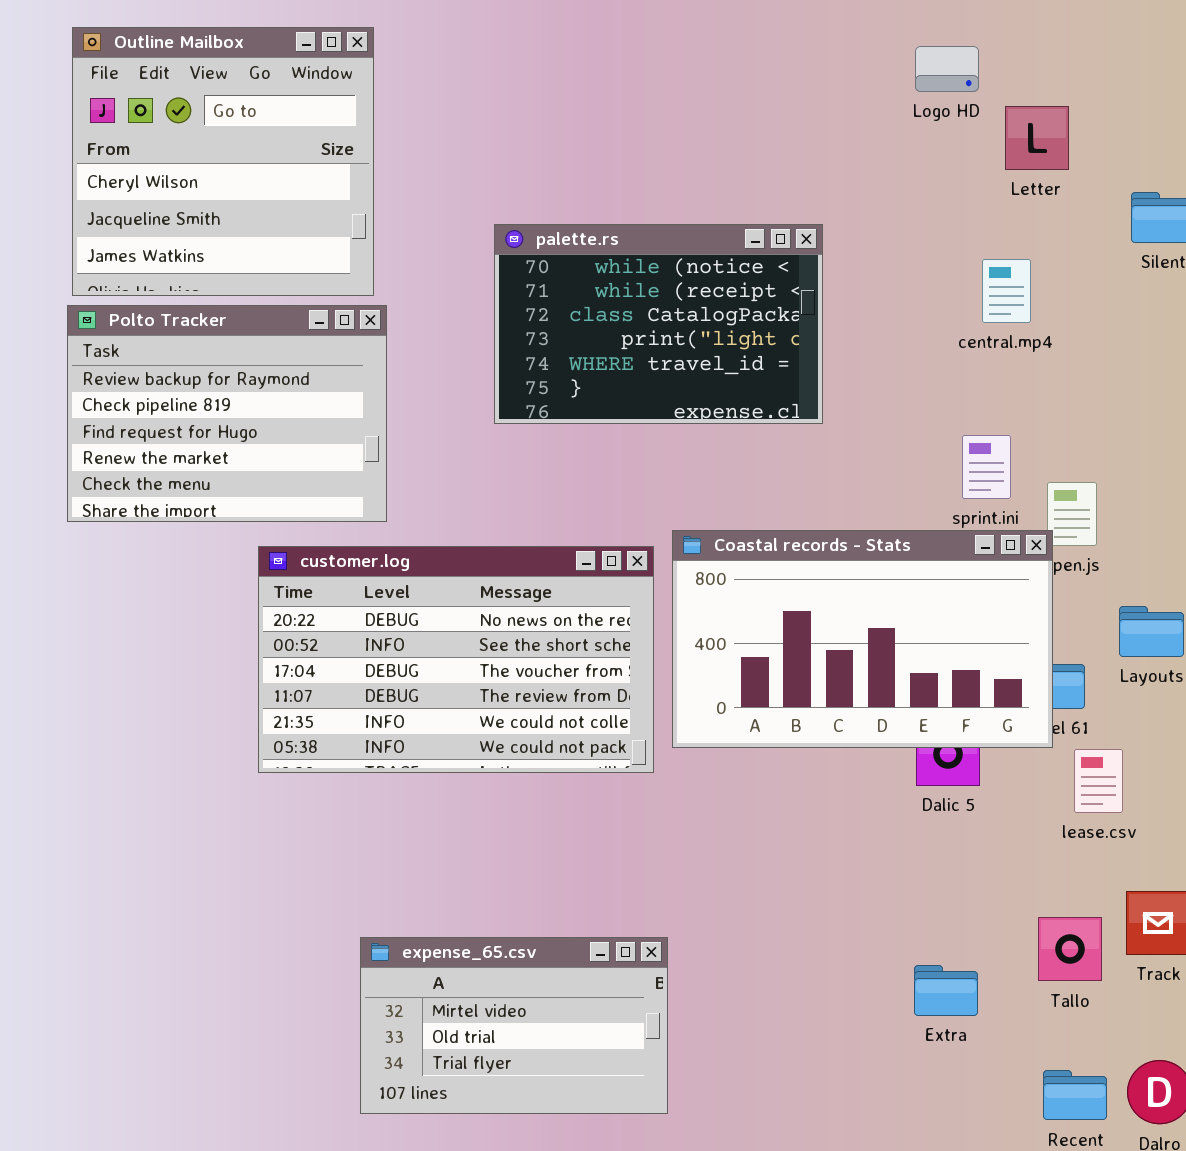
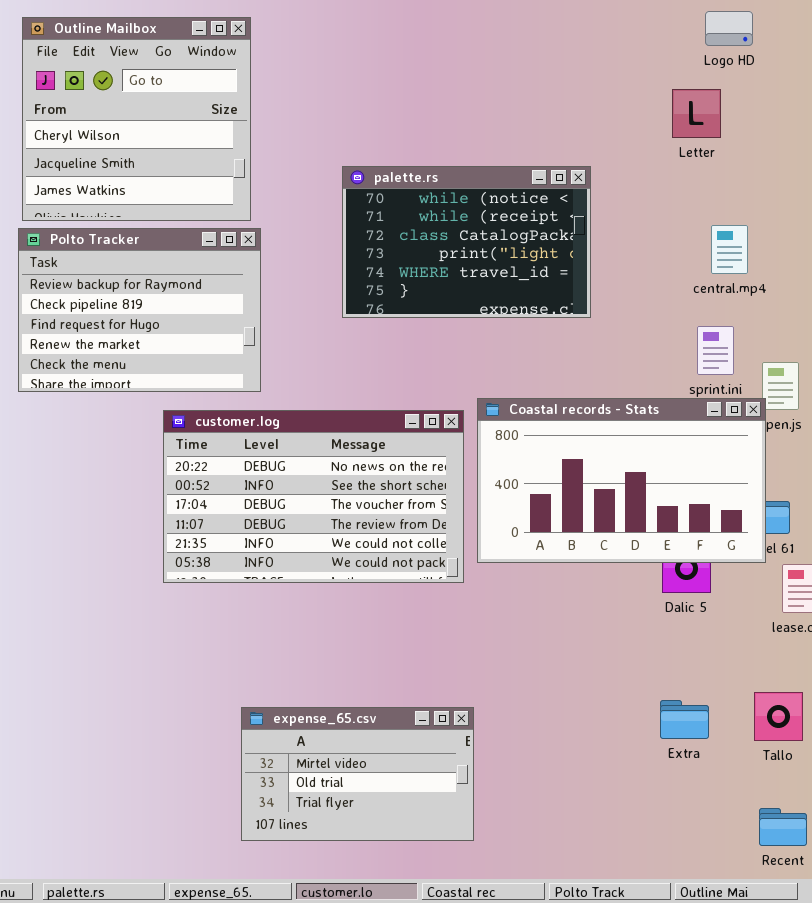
Logo HD: [915,46,979,92] -> [705,11,753,46], moved
Letter: [1005,106,1069,170] -> [672,89,721,138], moved
central.mp4: [982,259,1031,323] -> [711,225,748,274], moved
Extra: [914,965,978,1016] -> [660,700,709,739], moved

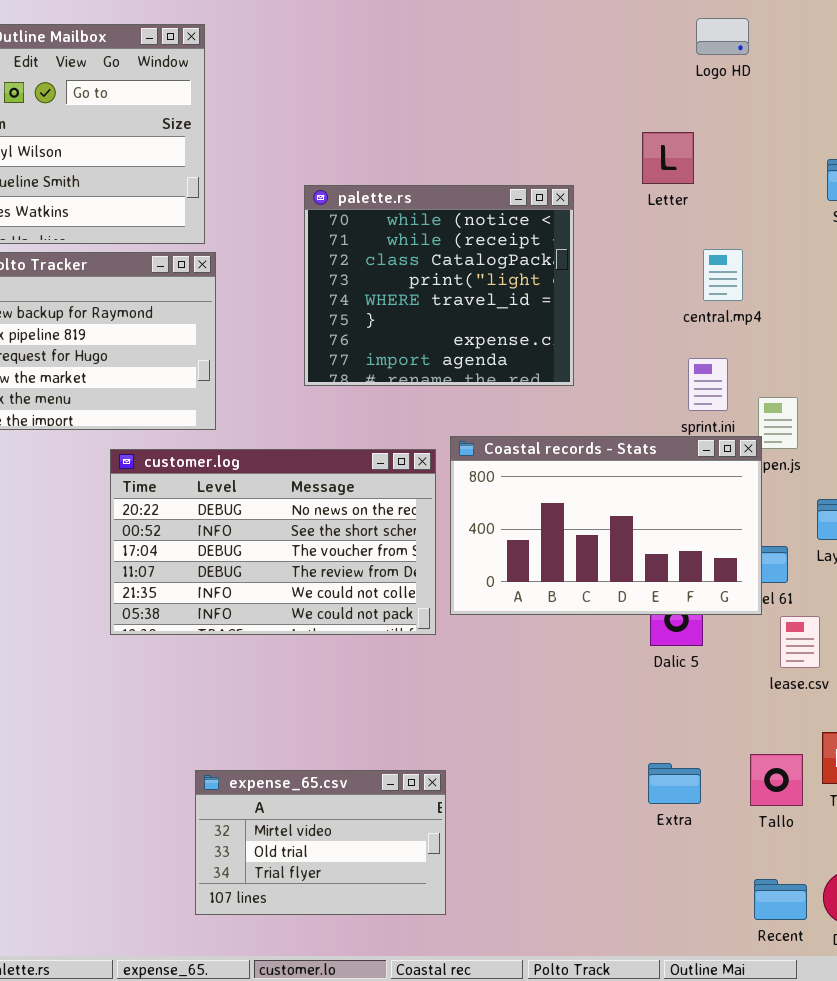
Letter: [672,89,721,138] -> [642,132,694,184], moved
palette.rs: [342,166,591,318] -> [304,185,574,386], resized

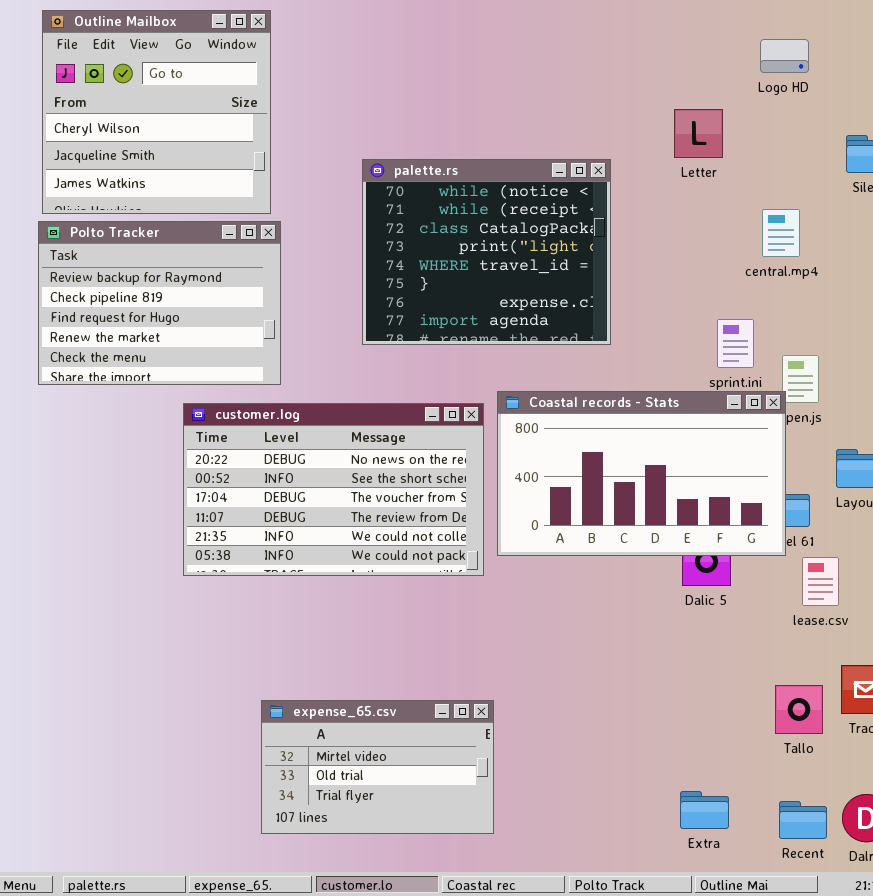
Logo HD: [696,18,749,55] -> [760,39,809,73], moved
central.mp4: [703,249,743,301] -> [762,209,800,257], moved
Extra: [648,763,701,804] -> [680,791,729,829], moved

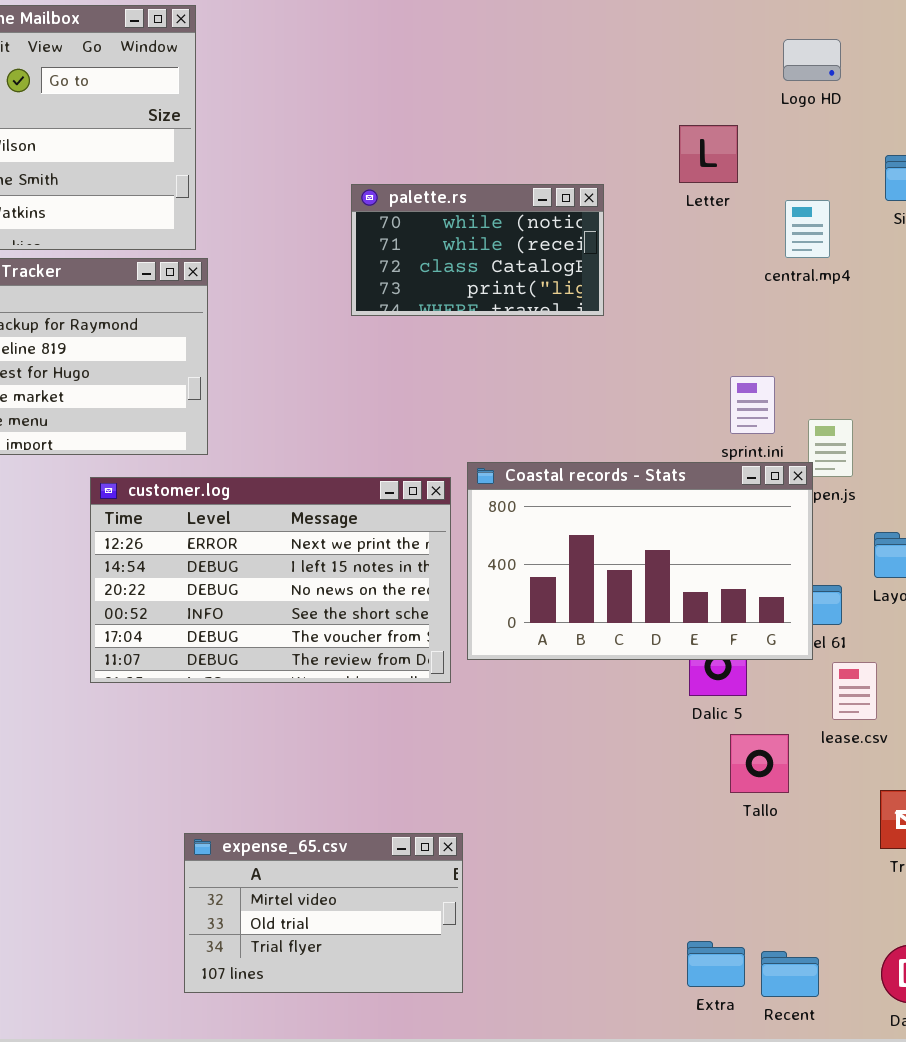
palette.rs: [362,159,611,345] -> [351,184,604,316], resized
central.mp4: [762,209,800,257] -> [785,200,830,258], moved
customer.log: [183,403,484,576] -> [90,477,451,683], scrolled up 2 rows
Tallo: [775,685,823,734] -> [730,734,789,793], moved
Recent: [779,801,827,839] -> [761,951,819,997], moved

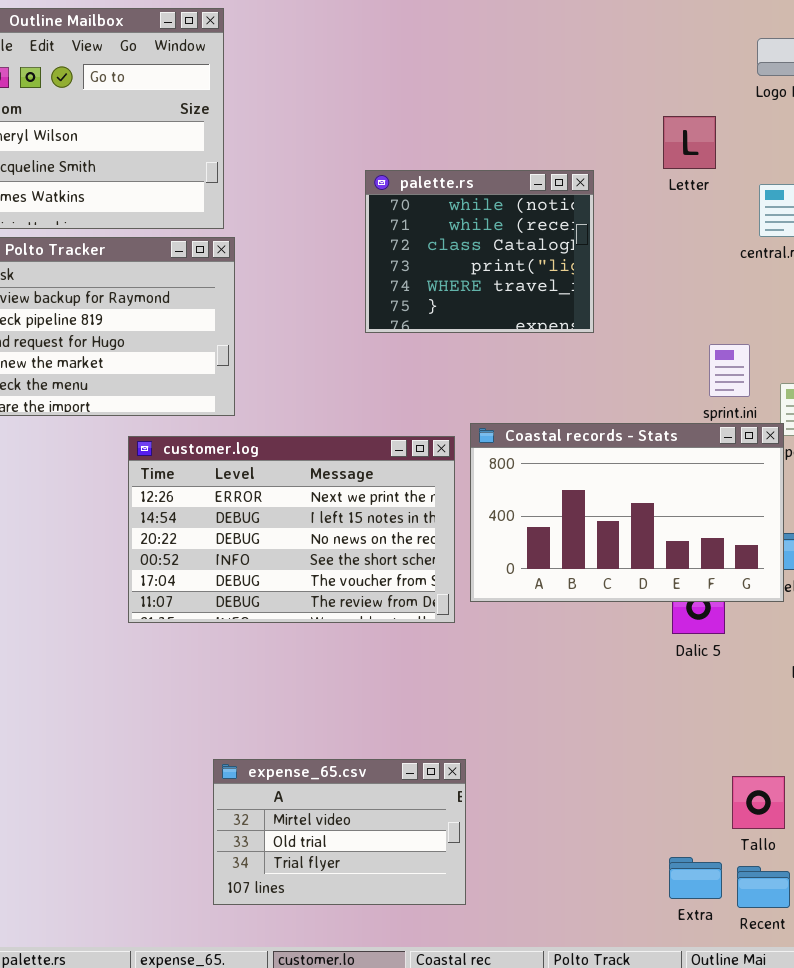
palette.rs: [351,184,604,316] -> [365,170,594,333], resized
Tallo: [730,734,789,793] -> [732,776,785,829], moved

